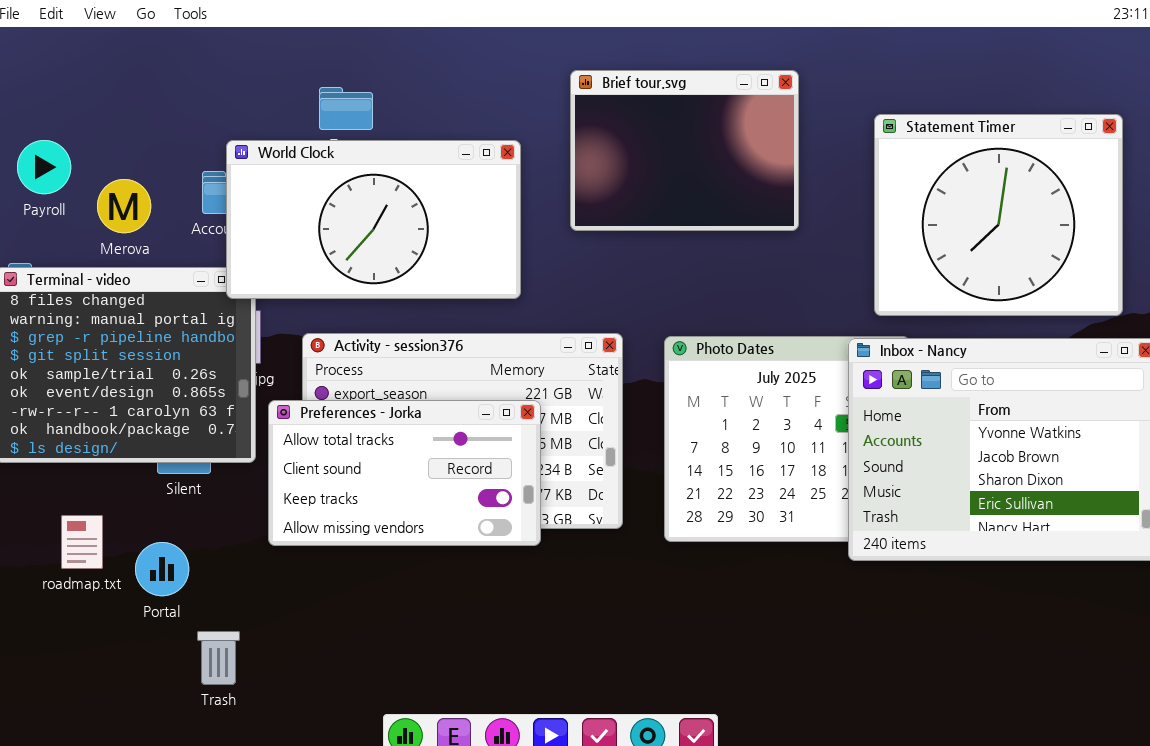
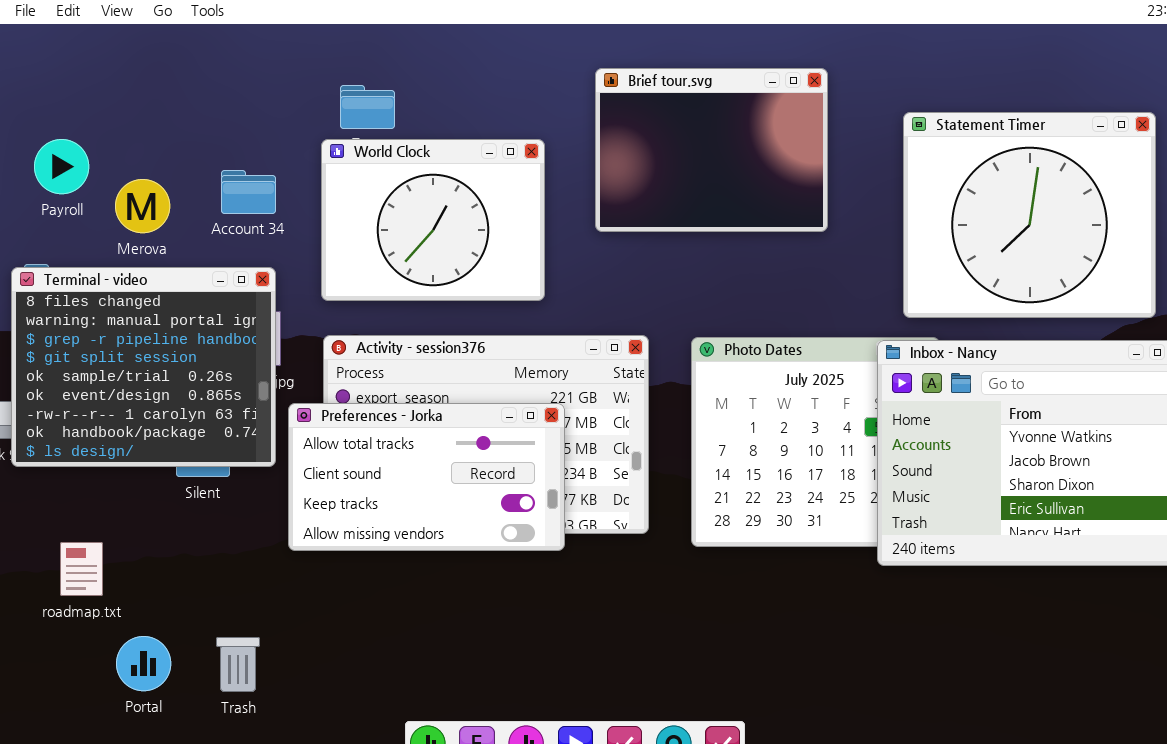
World Clock: [226,140,521,299] -> [321,139,545,301], resized
roadmap.txt: [61,515,103,569] -> [60,542,103,596], moved
Portal: [135,542,189,596] -> [116,636,171,691], moved

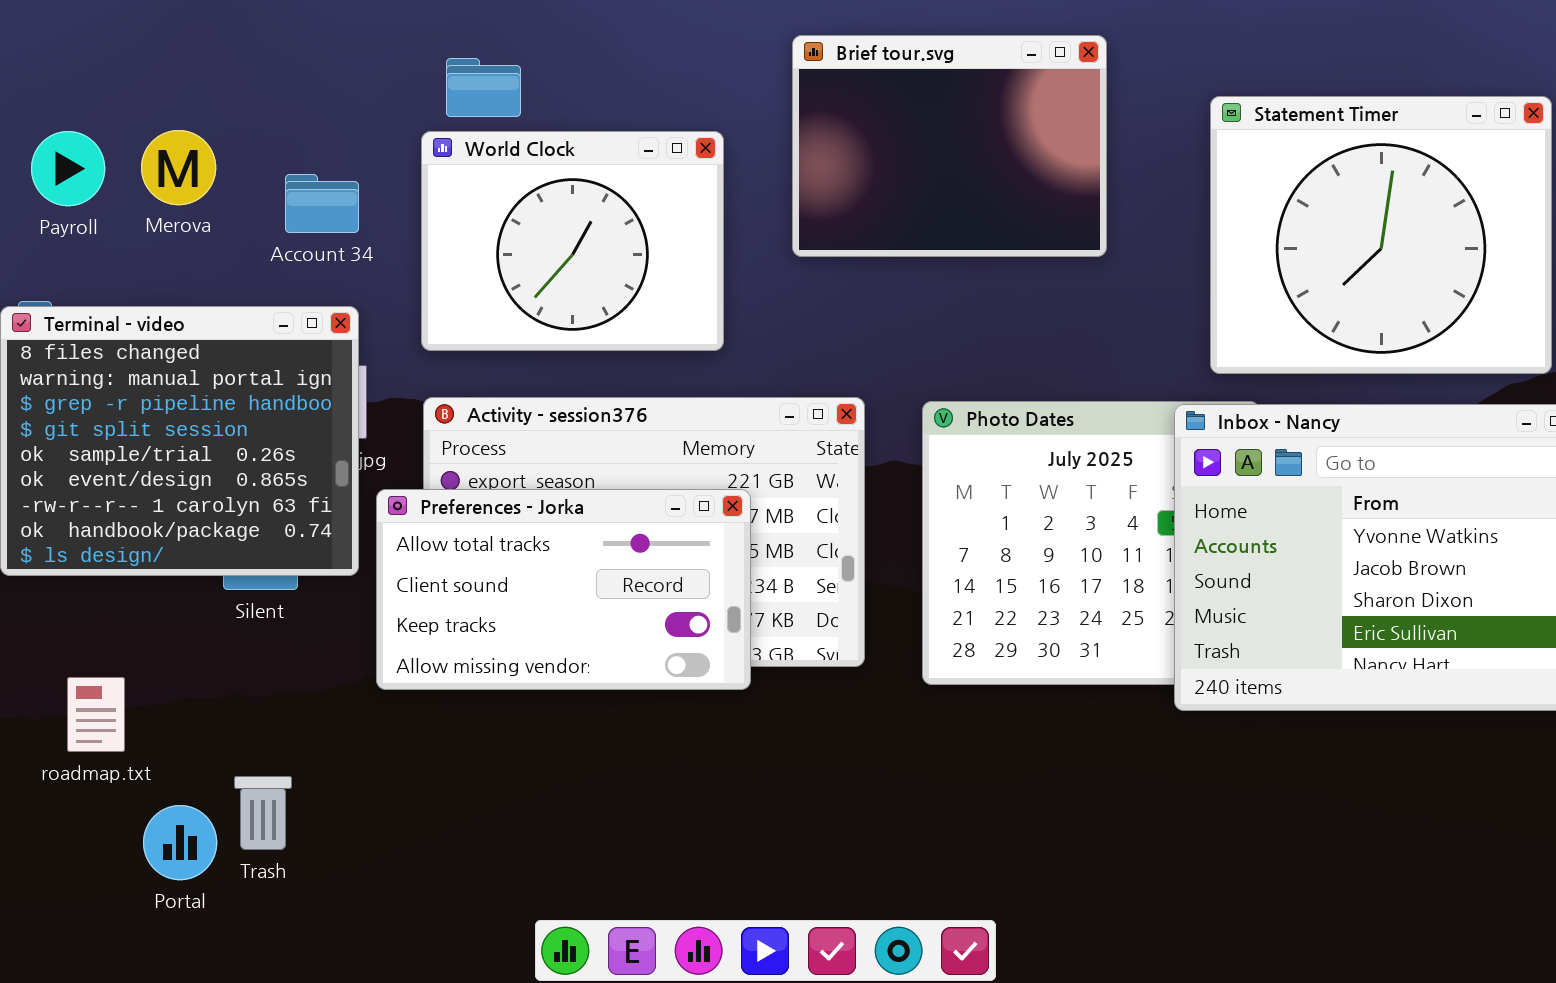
Merova: [115,179,170,233] -> [141,130,216,205], moved
Trash: [216,637,260,692] -> [234,776,292,850], moved

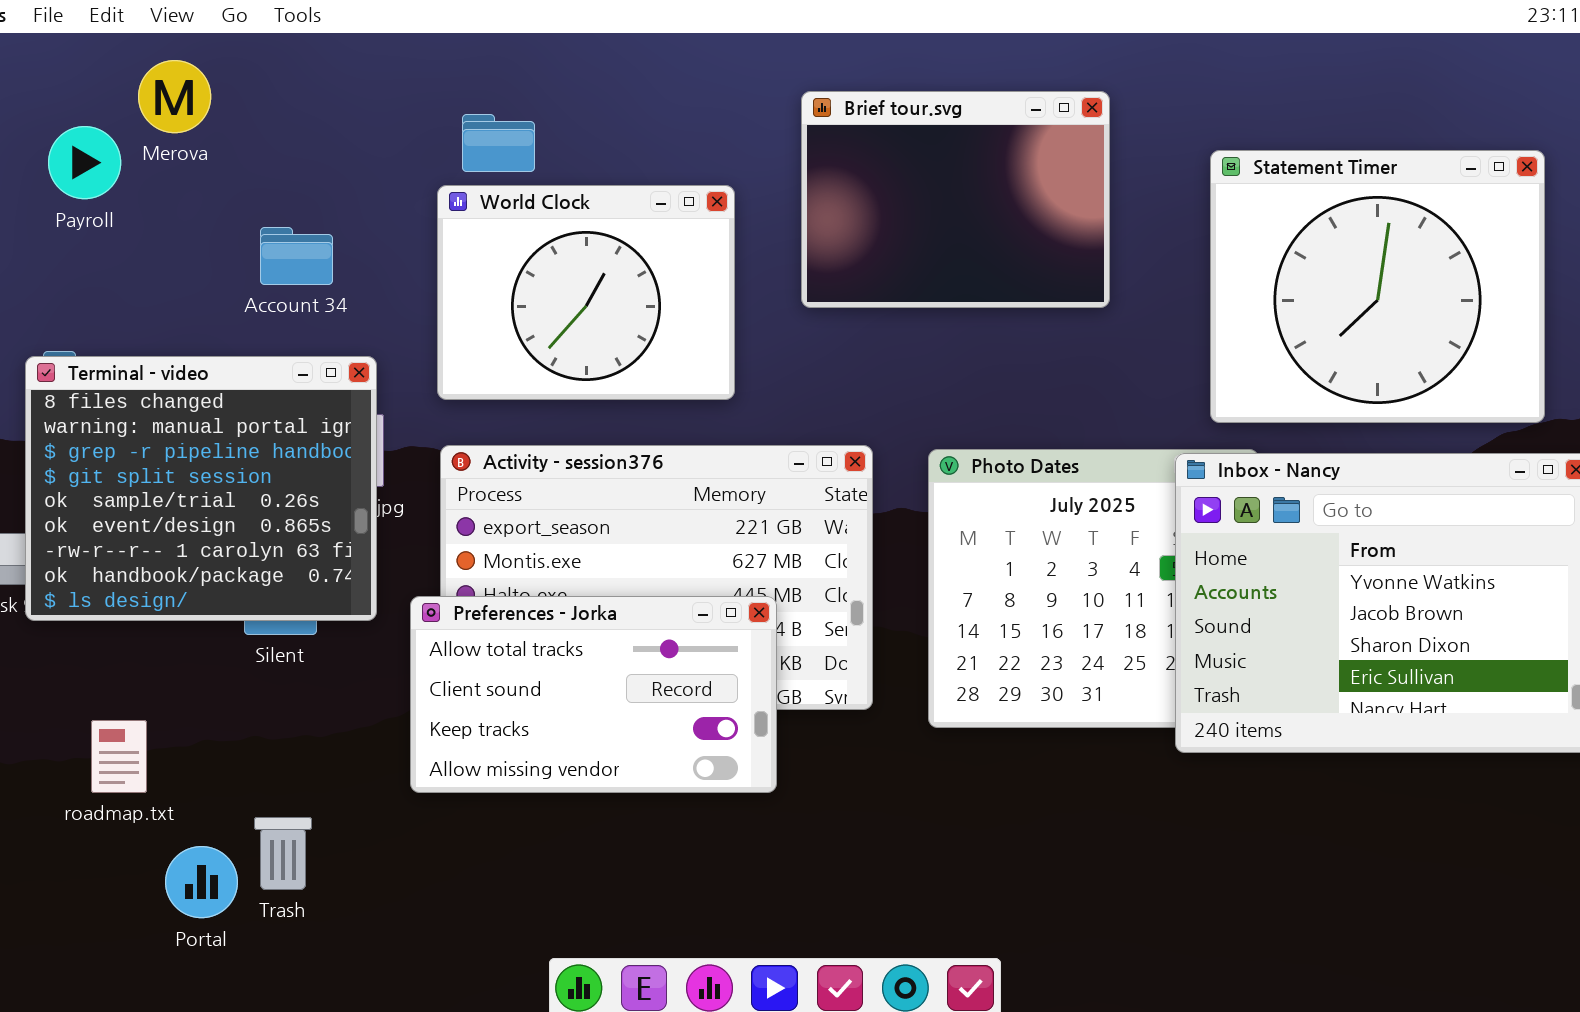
Merova: [141,130,216,205] -> [138,60,211,133], moved
Payroll: [31,131,105,206] -> [48,126,121,199], moved
Account 34: [285,174,359,233] -> [260,227,333,285], moved
Preferences - Jorka: [376,489,751,690] -> [410,596,777,793], moved

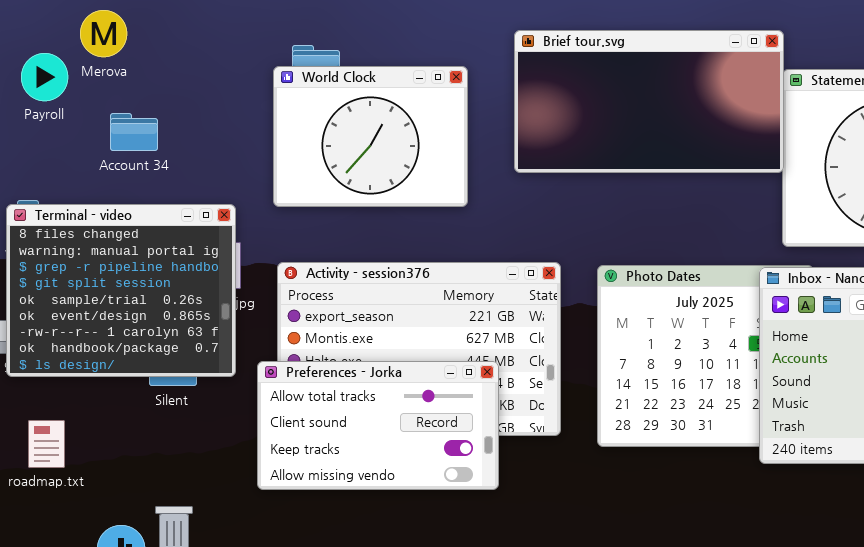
Brief tour.svg: [801,91,1110,308] -> [514,30,784,173], resized
World Clock: [437,185,735,400] -> [273,66,468,207], moved
Account 34: [260,227,333,285] -> [110,113,158,151], moved
roadmap.txt: [91,720,147,793] -> [28,420,65,468], moved

